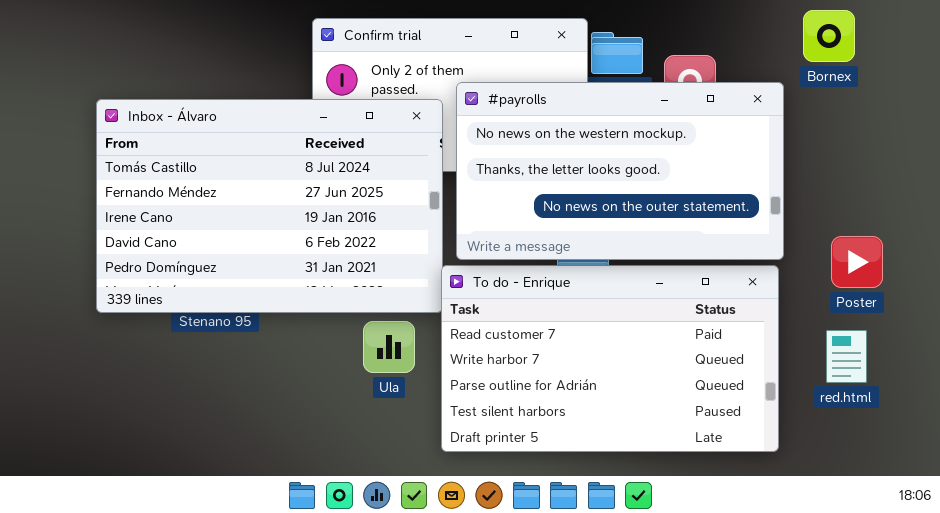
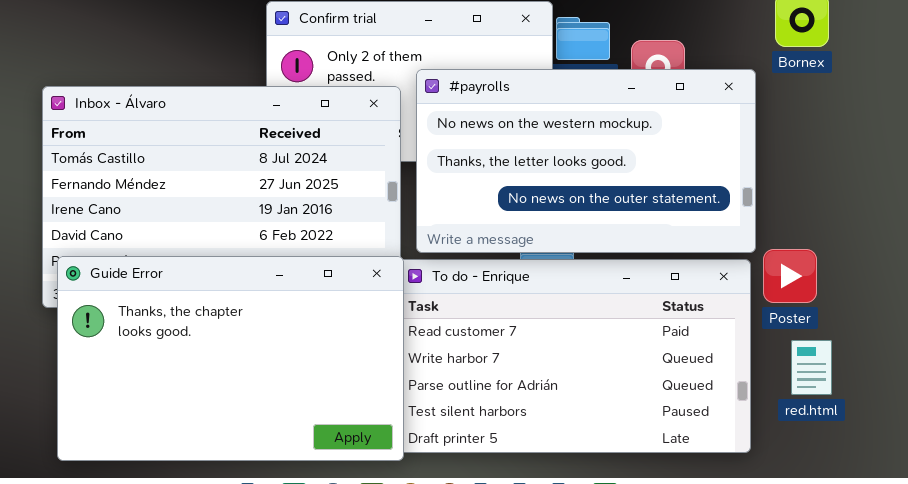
Poster: [831,236,883,288] -> [763,249,817,303], moved
Guide Error: none -> [57,256,404,461], opened
red.html: [826,330,867,383] -> [791,340,832,395], moved

